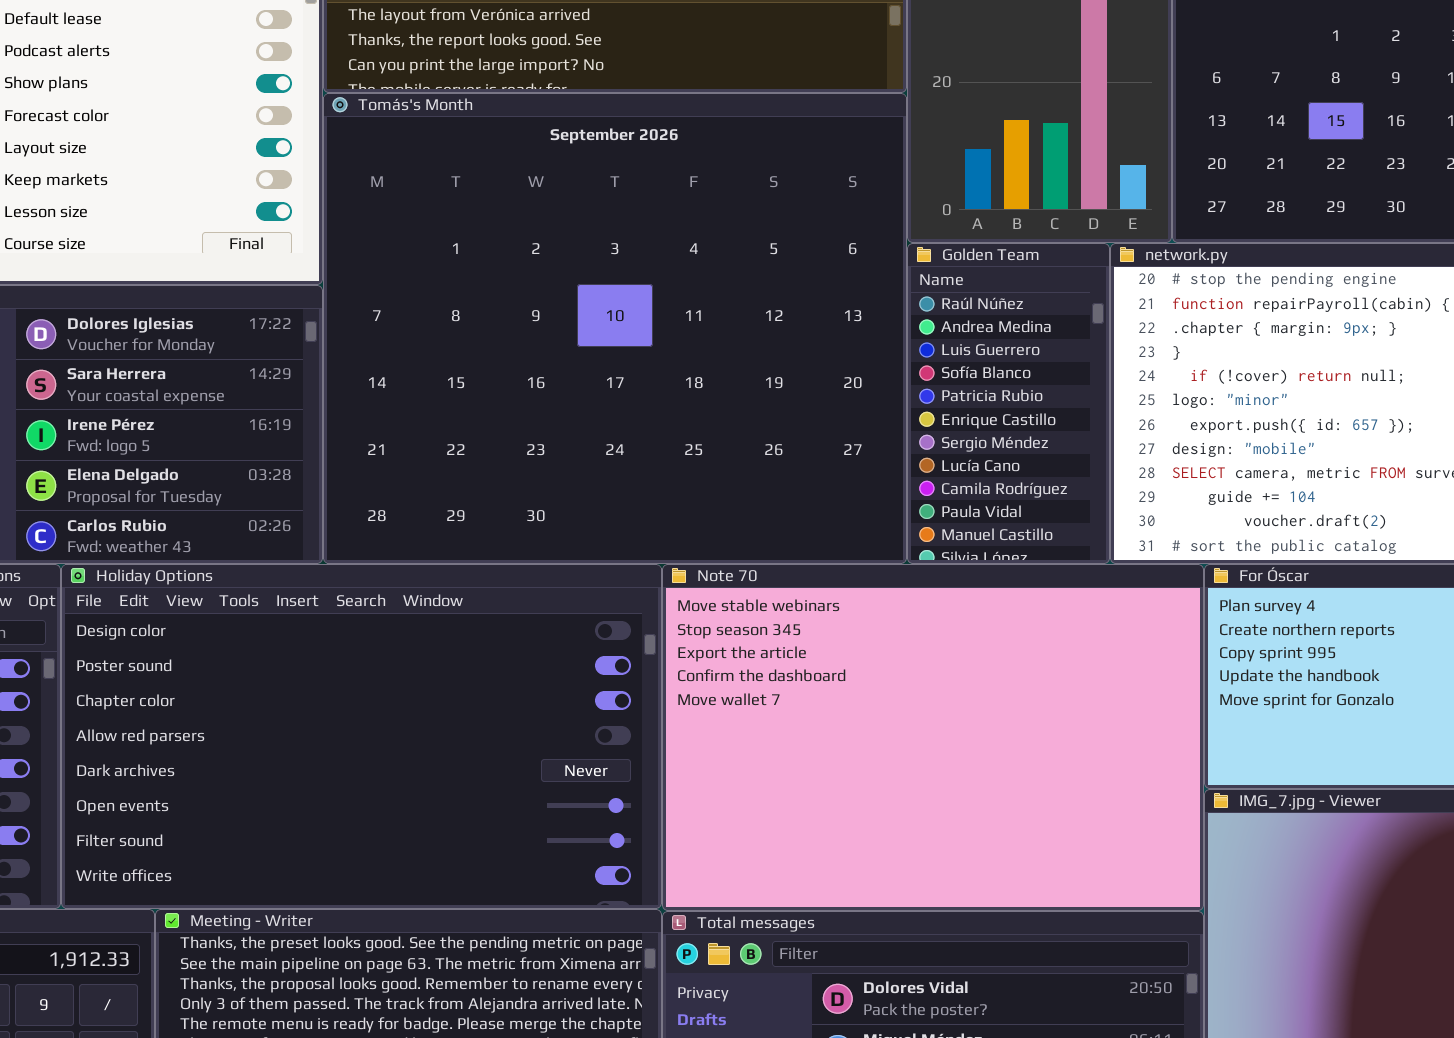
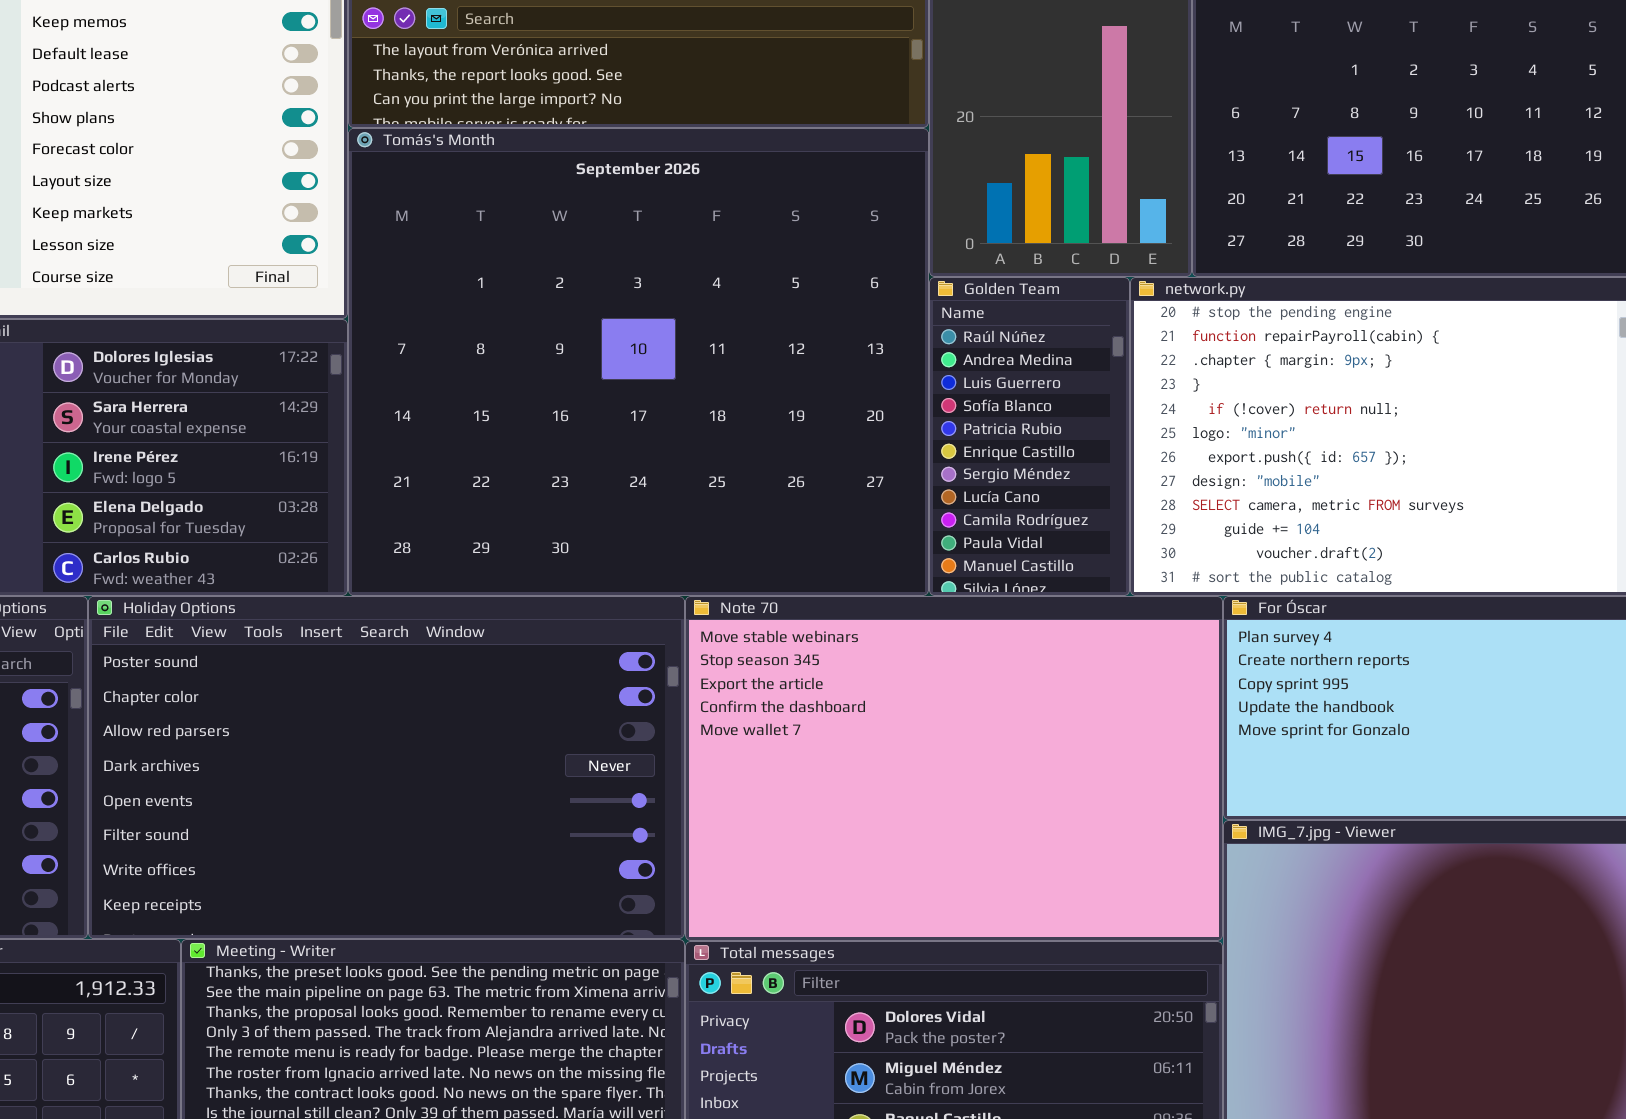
Holiday Options: [61,564,662,909] -> [88,596,685,939], scrolled down 1 row

